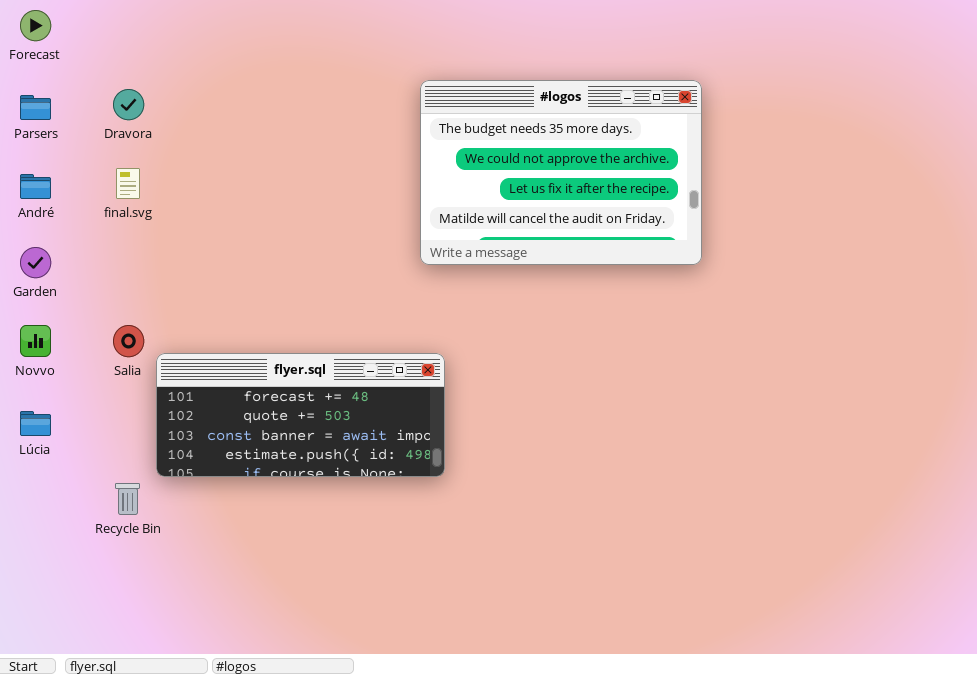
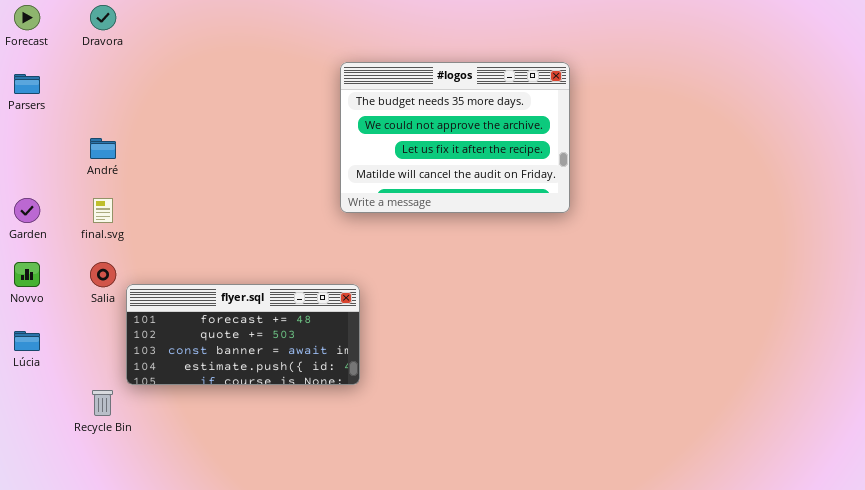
Dravora: [113,89,144,120] -> [90,5,116,30], moved
final.svg: [116,168,140,199] -> [93,198,113,223], moved
André: [20,174,51,199] -> [90,138,116,159], moved

